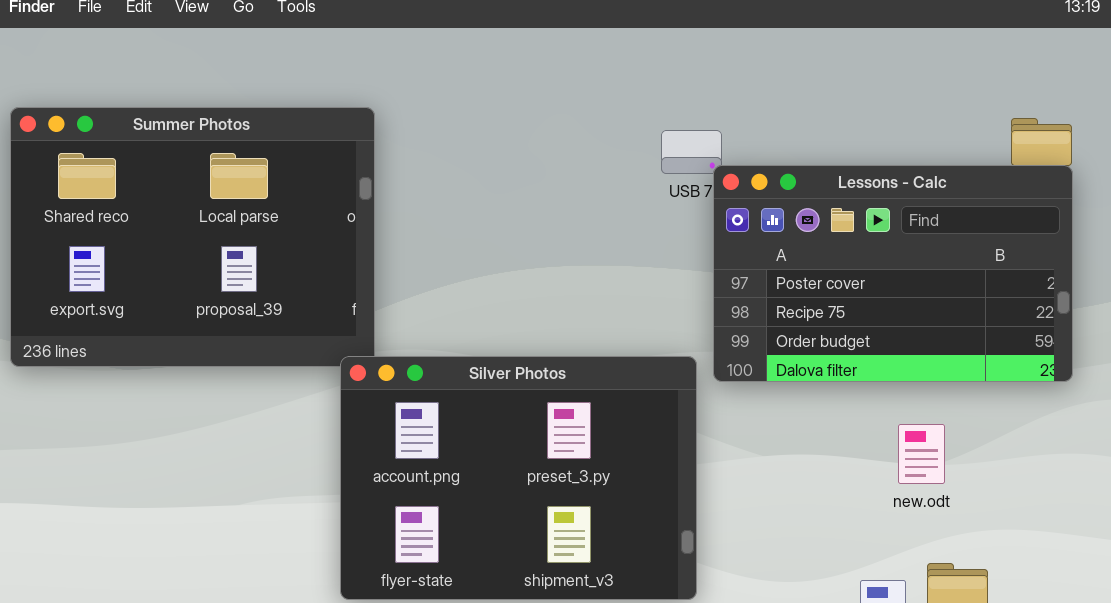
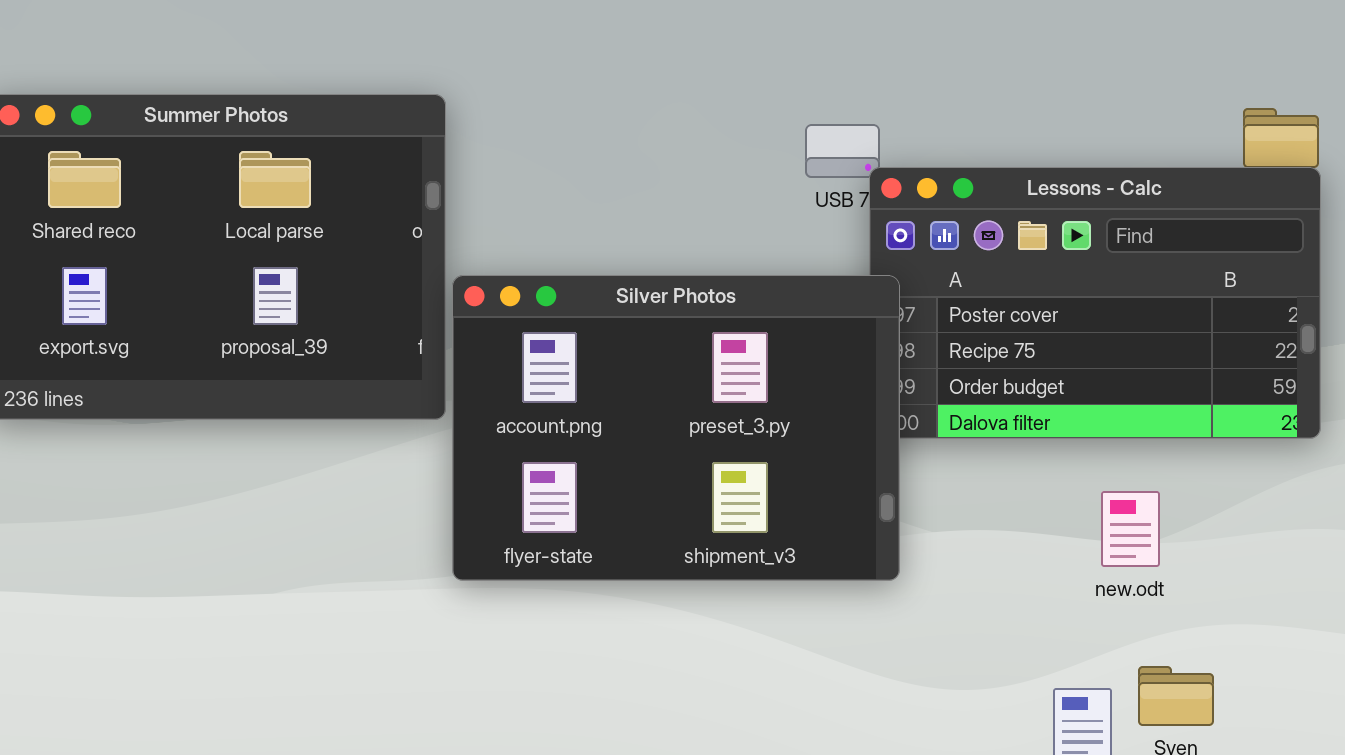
Silver Photos: [340,356,697,600] -> [452,275,900,581], moved

